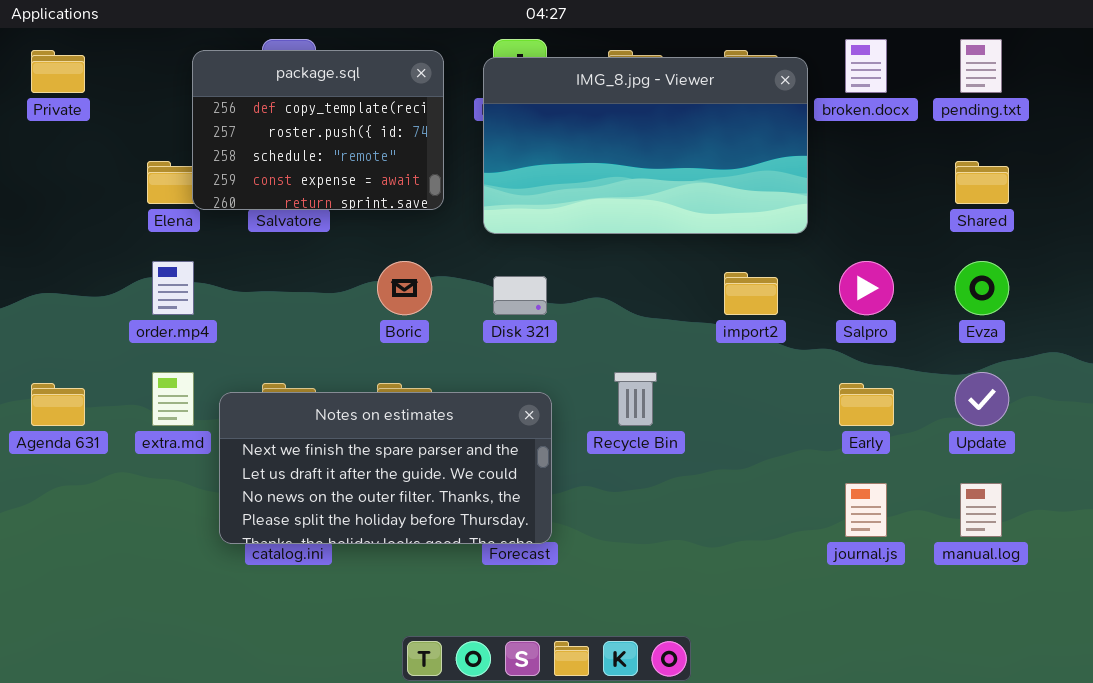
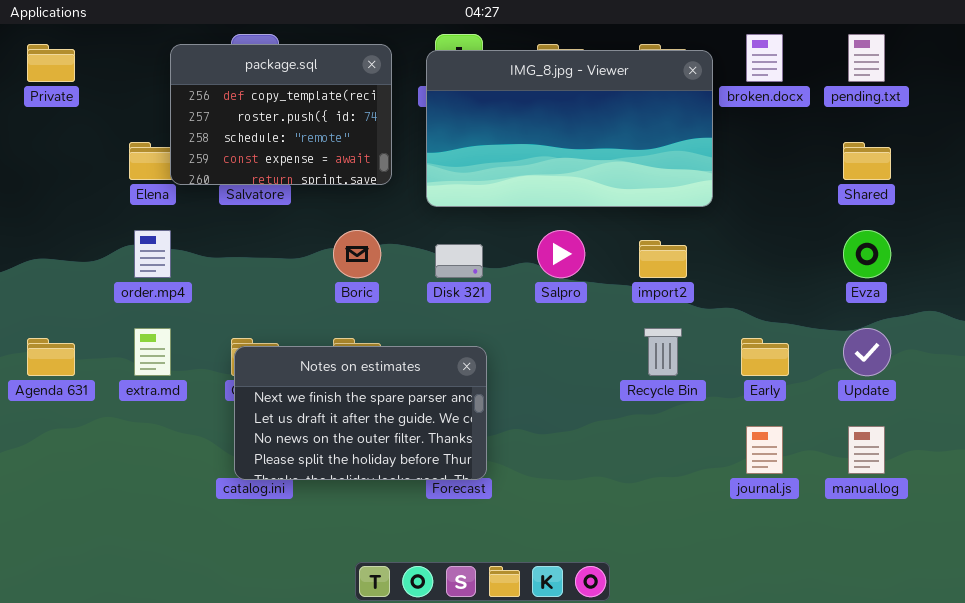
Salpro: [839,261,894,315] -> [537,230,585,278], moved
Recycle Bin: [614,372,657,426] -> [644,328,682,376], moved
Notes on estimates: [219,392,552,544] -> [234,346,487,480], resized

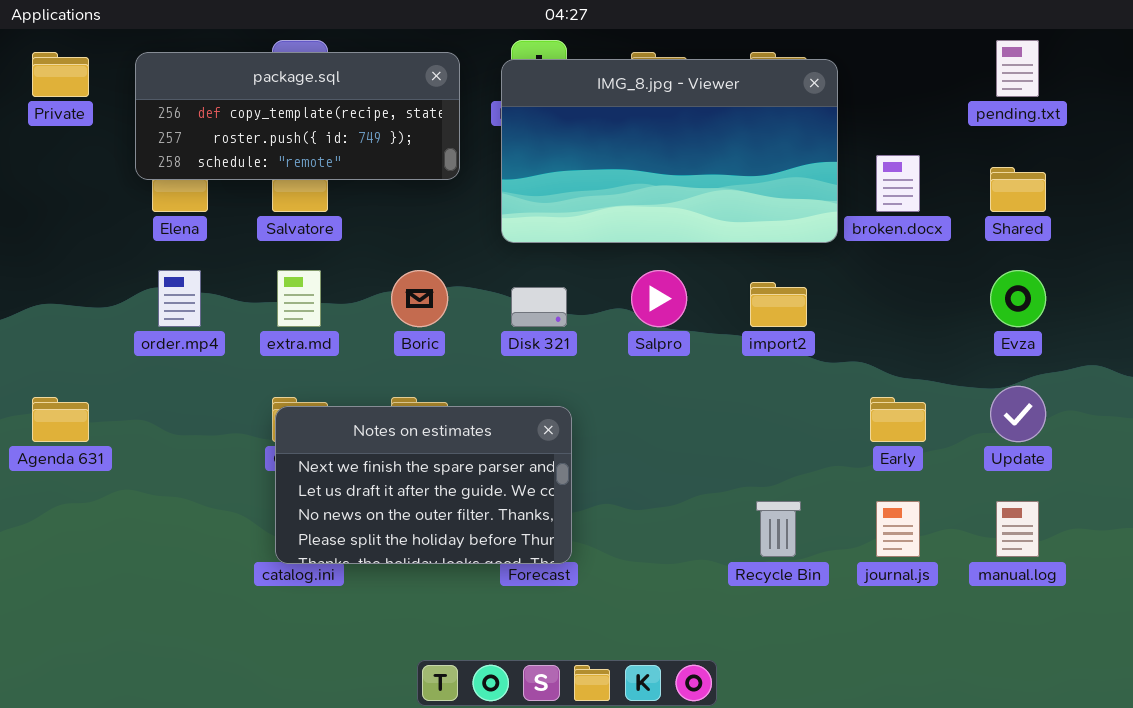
broken.docx: [746,34,783,82] -> [876,155,920,212], moved
package.sql: [170,44,392,185] -> [135,52,460,180], resized
extra.md: [134,328,171,376] -> [277,270,321,327], moved
Recycle Bin: [644,328,682,376] -> [756,501,801,557], moved

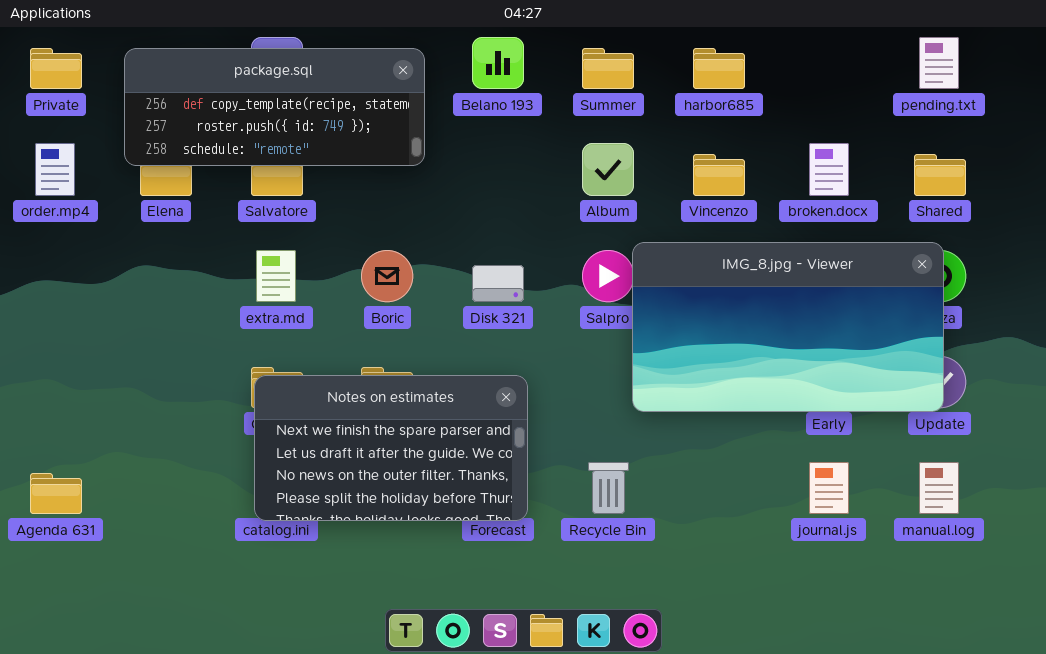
IMG_8.jpg - Viewer: [501,59,838,243] -> [632,242,944,412], moved
order.mp4: [158,270,201,327] -> [35,143,75,196], moved
Agenda 631: [32,397,89,442] -> [30,473,82,514], moved
Recycle Bin: [756,501,801,557] -> [588,462,629,514], moved

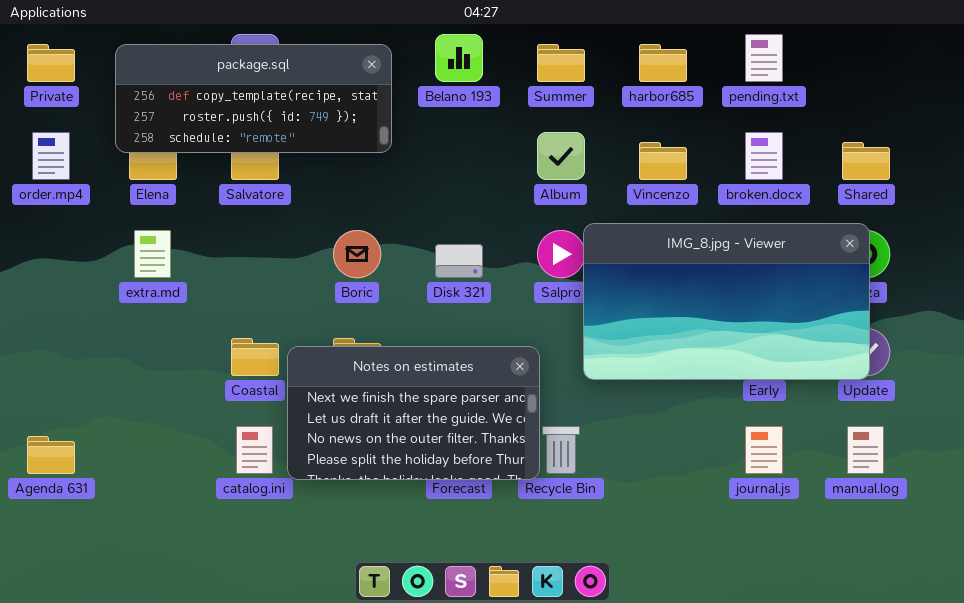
pending.txt: [919,37,959,89] -> [745,34,783,82], moved
extra.md: [256,250,296,302] -> [134,230,171,278], moved
Notes on estimates: [254,375,528,521] -> [287,346,540,480], moved

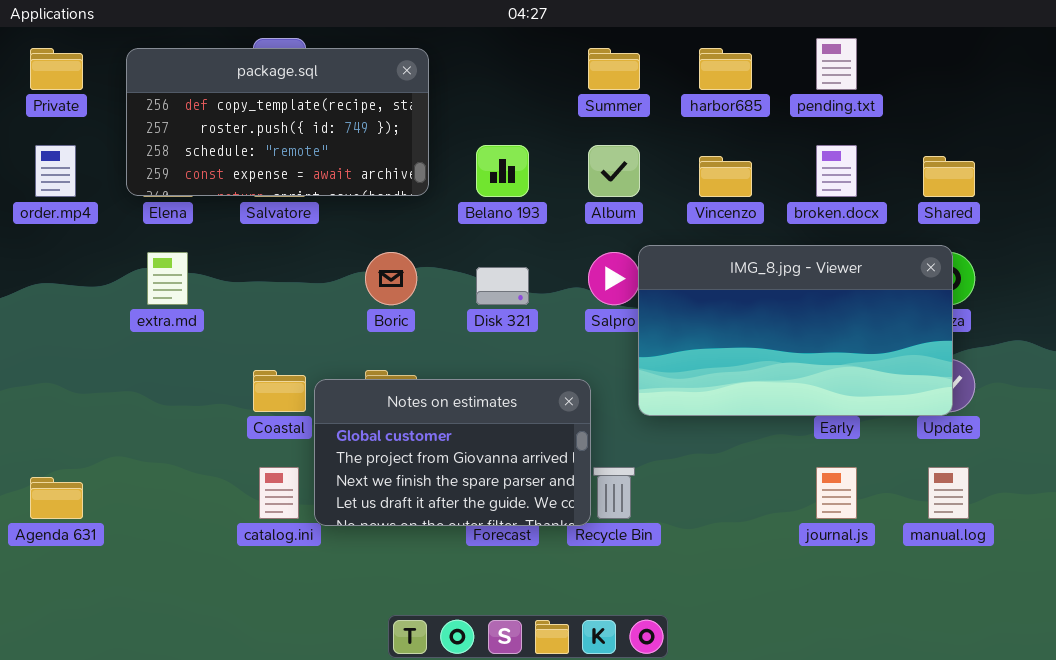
Belano 193: [435,34,483,82] -> [476,145,529,197], moved
package.sql: [115,44,392,153] -> [126,48,429,196], resized
Notes on estimates: [287,346,540,480] -> [314,379,591,526], scrolled up 2 rows

